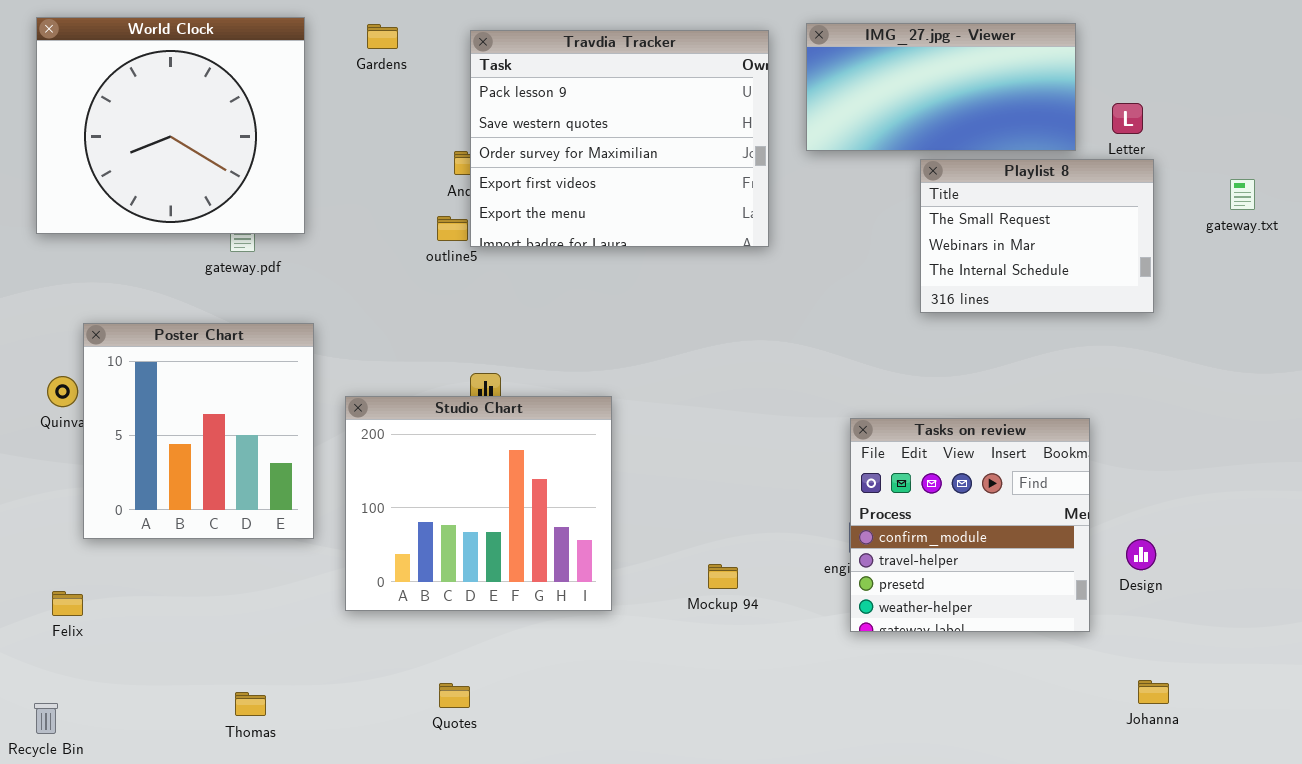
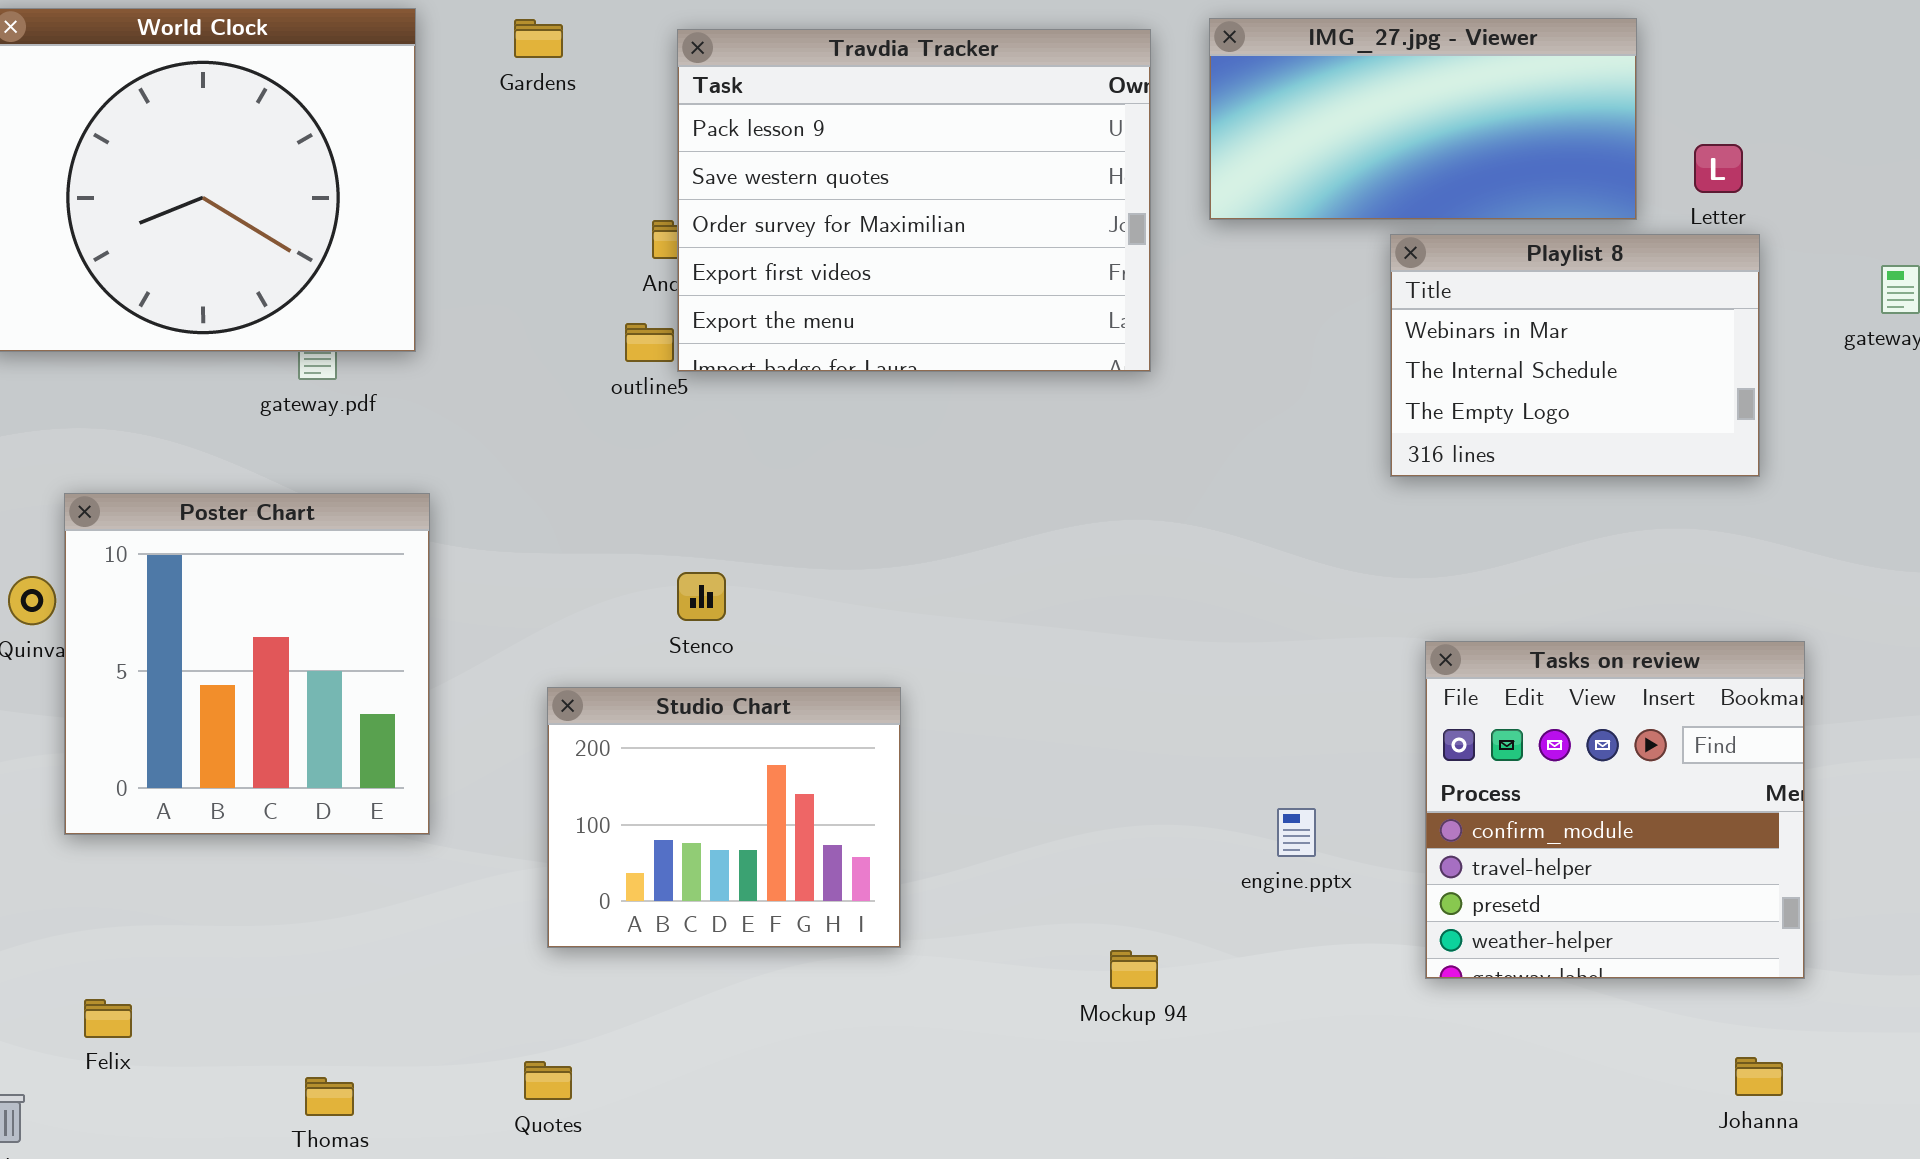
Playlist 8: [920,159,1154,313] -> [1390,234,1760,477], scrolled down 1 row
Studio Chart: [345,396,612,611] -> [547,687,901,948], resized
Tasks on review: [850,418,1090,632] -> [1425,641,1805,979], moved
Mockup 94: [708,564,738,589] -> [1110,950,1158,989], moved
Felix: [52,591,83,616] -> [84,999,132,1038], moved
Quotes: [439,683,470,708] -> [524,1061,572,1100], moved

